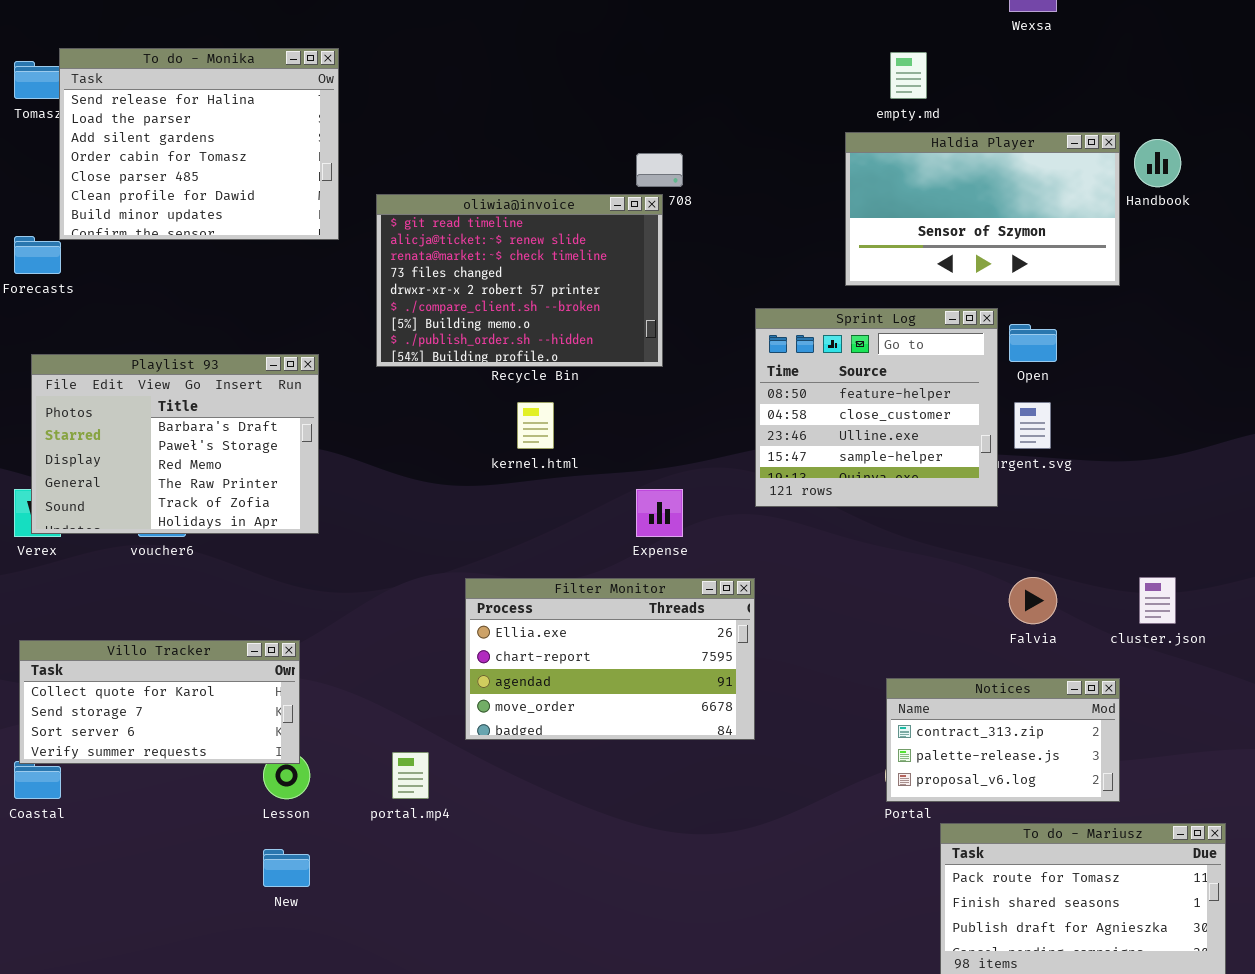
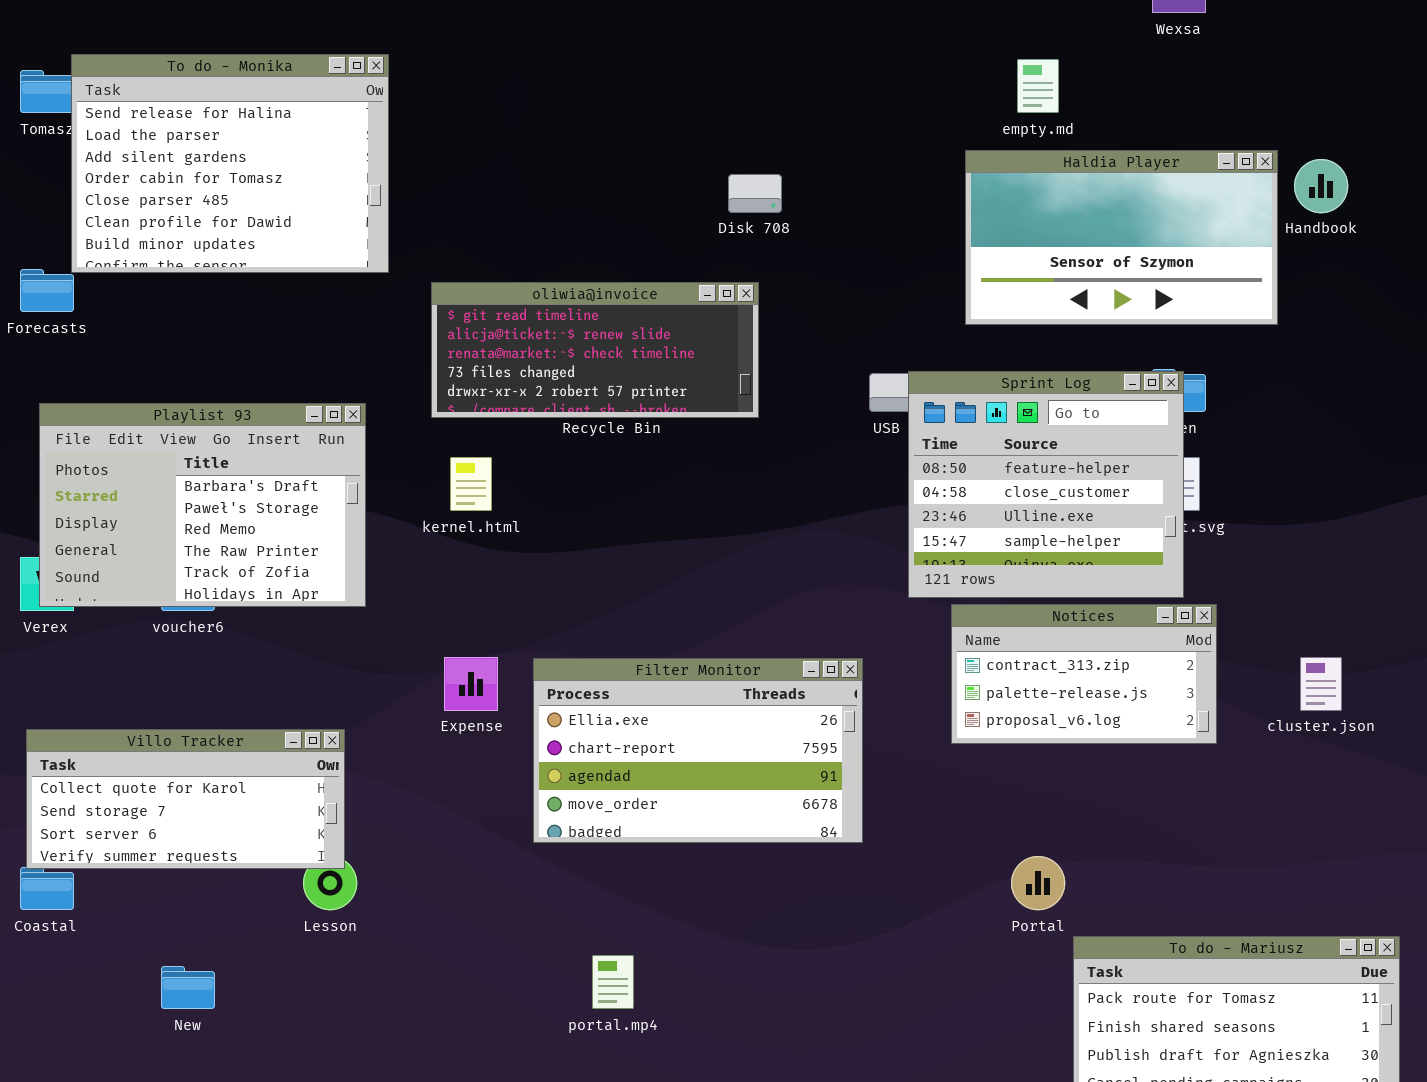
oliwia@invoice: [376,194,663,367] -> [431,282,759,418], resized
Sprint Log: [755,308,998,507] -> [908,371,1184,598], moved
kernel.html: [517,402,554,449] -> [450,457,492,511], moved
Expense: [636,489,683,537] -> [444,657,498,711], moved
Notices: [886,678,1120,802] -> [951,604,1217,744], moved
portal.mp4: [392,752,429,799] -> [592,955,634,1009], moved
New: [263,849,310,887] -> [161,966,215,1009], moved

